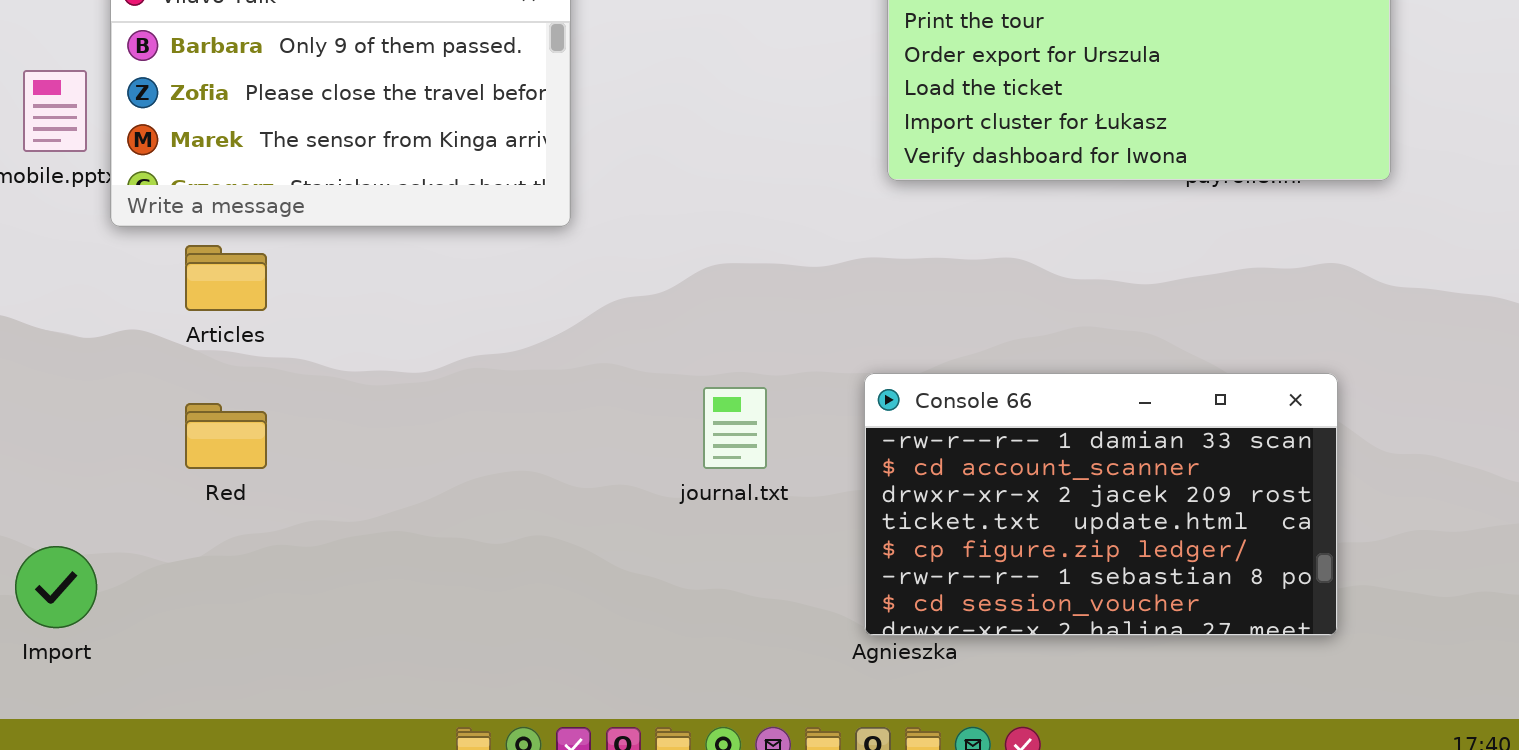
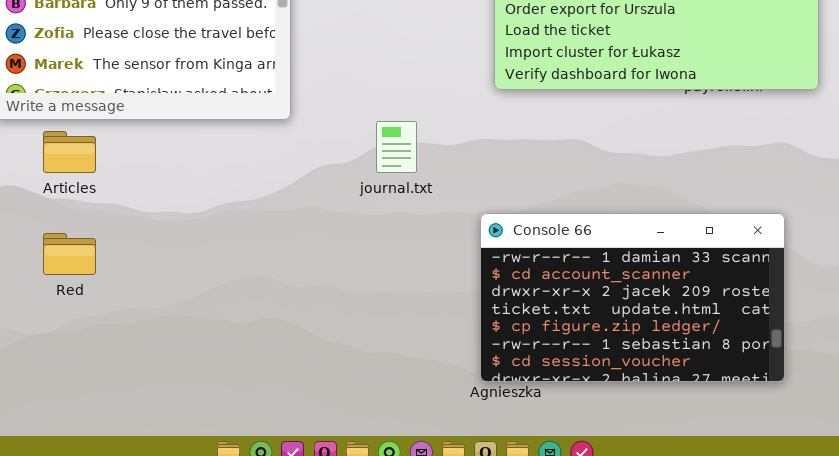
journal.txt: [703,387,767,469] -> [376,121,417,173], moved

